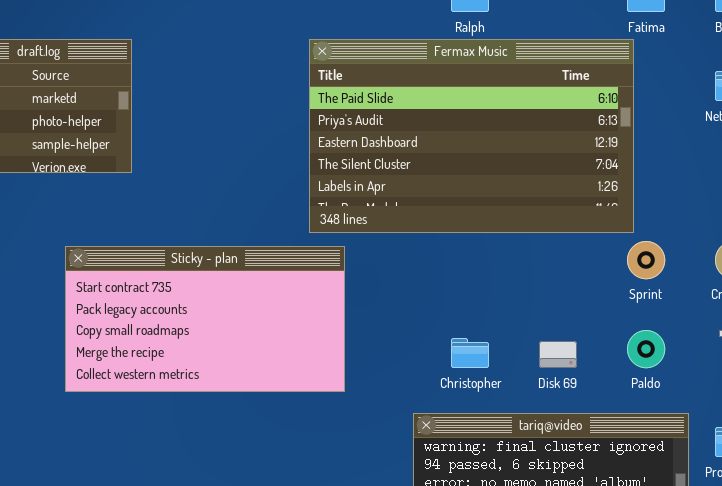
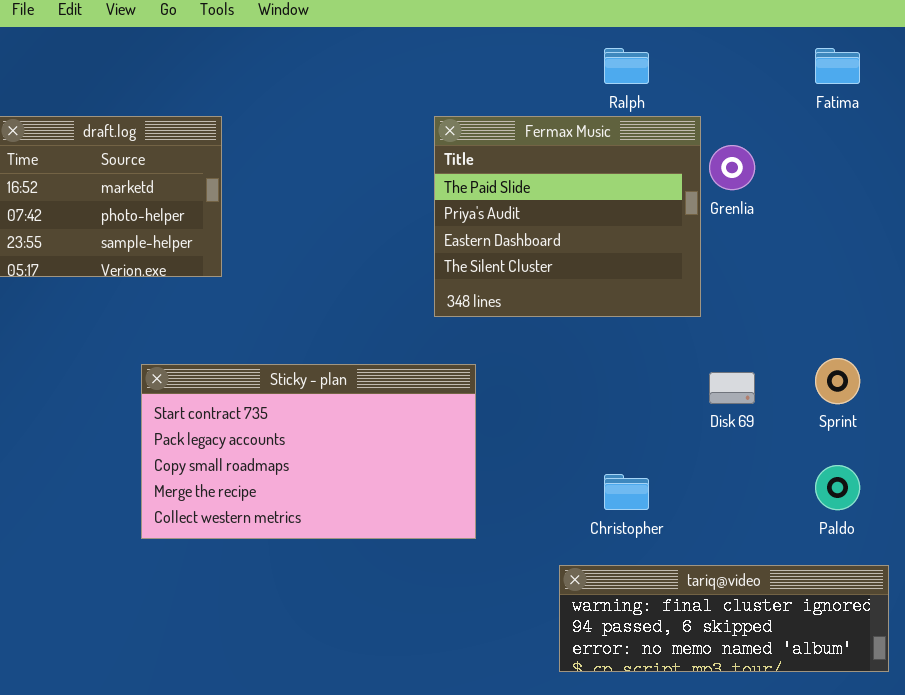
Fermax Music: [309,39,634,233] -> [434,116,701,317], resized
Disk 69: [539,341,577,368] -> [709,372,755,404], moved

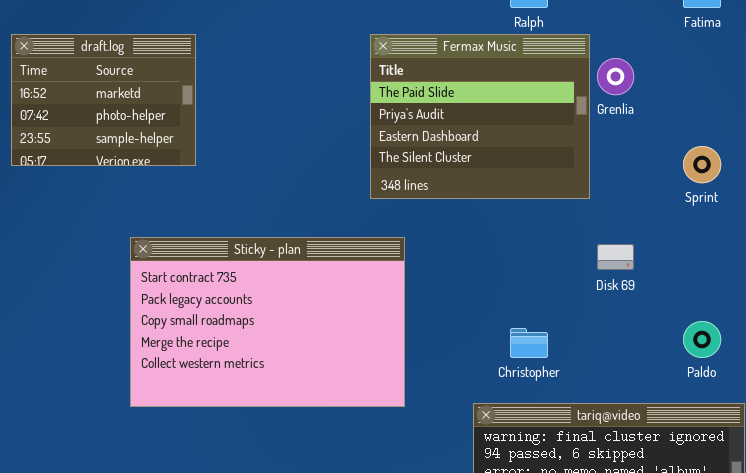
Sprint: [815,358,860,404] -> [683,146,721,183], moved
Sticky - plan: [141,364,476,539] -> [130,237,405,407], resized

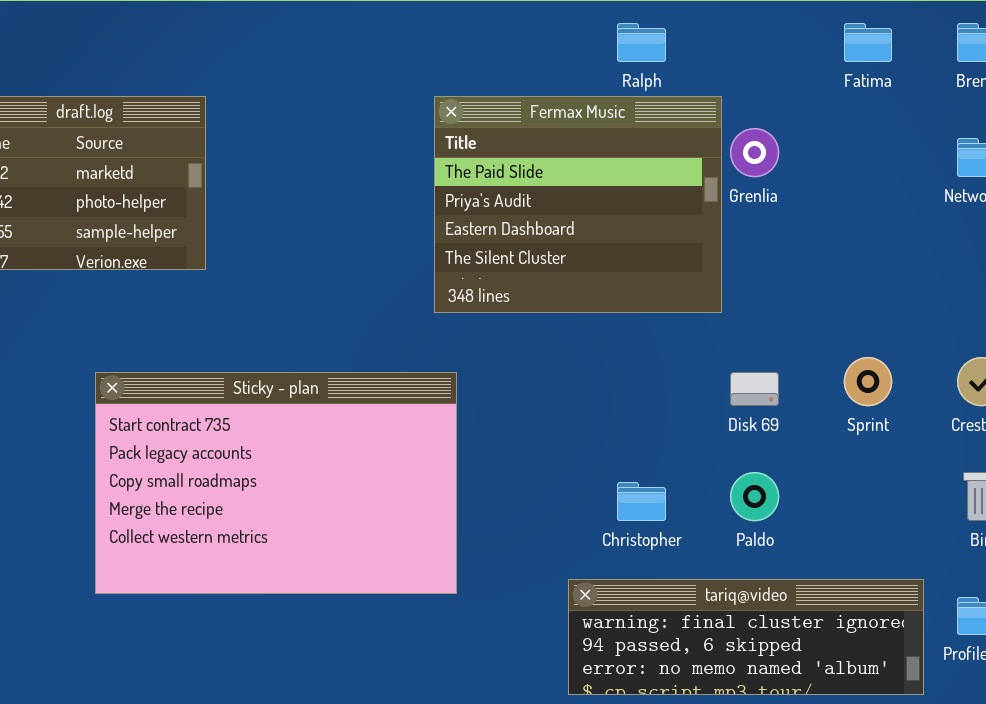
Sprint: [683,146,721,183] -> [844,357,892,406], moved
Sticky - plan: [130,237,405,407] -> [95,372,457,594], moved
Paldo: [683,321,721,358] -> [730,472,779,521], moved

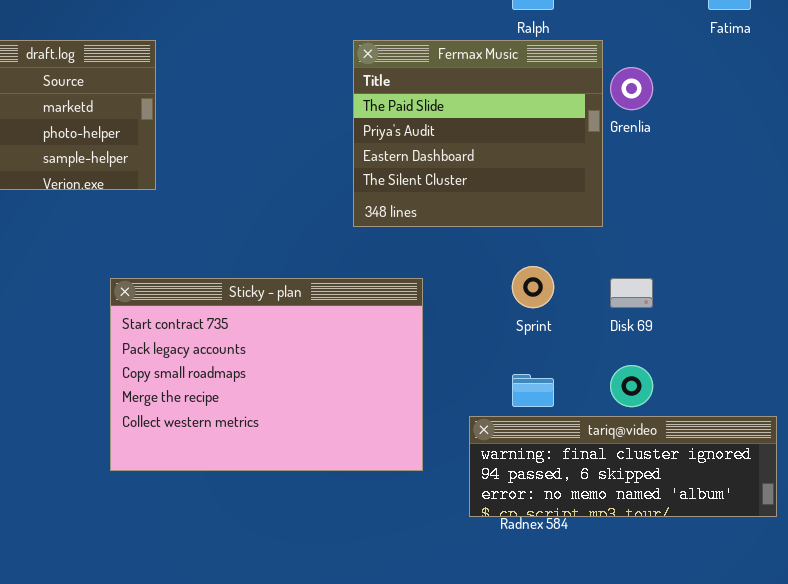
Sprint: [844,357,892,406] -> [512,266,554,308], moved
Sticky - plan: [95,372,457,594] -> [110,278,423,471], moved
tariq@video: [568,579,924,695] -> [469,416,777,517], moved

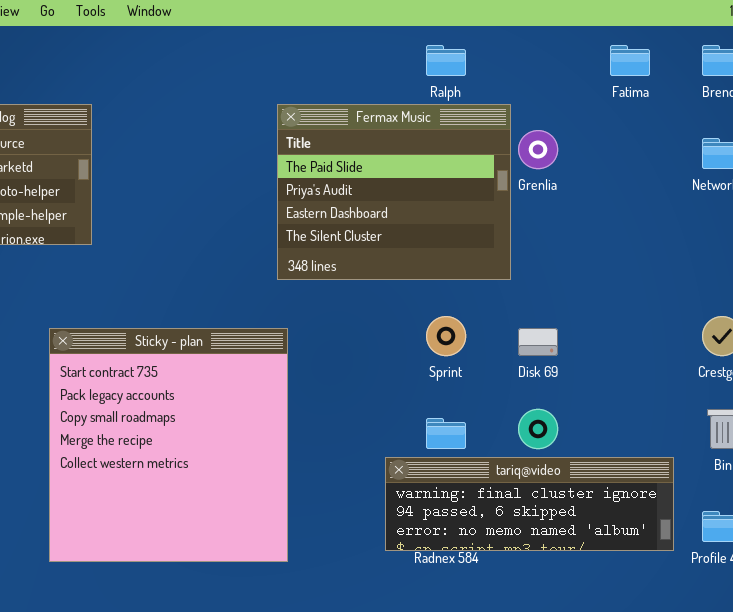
Sticky - plan: [110,278,423,471] -> [49,328,288,562], resized

